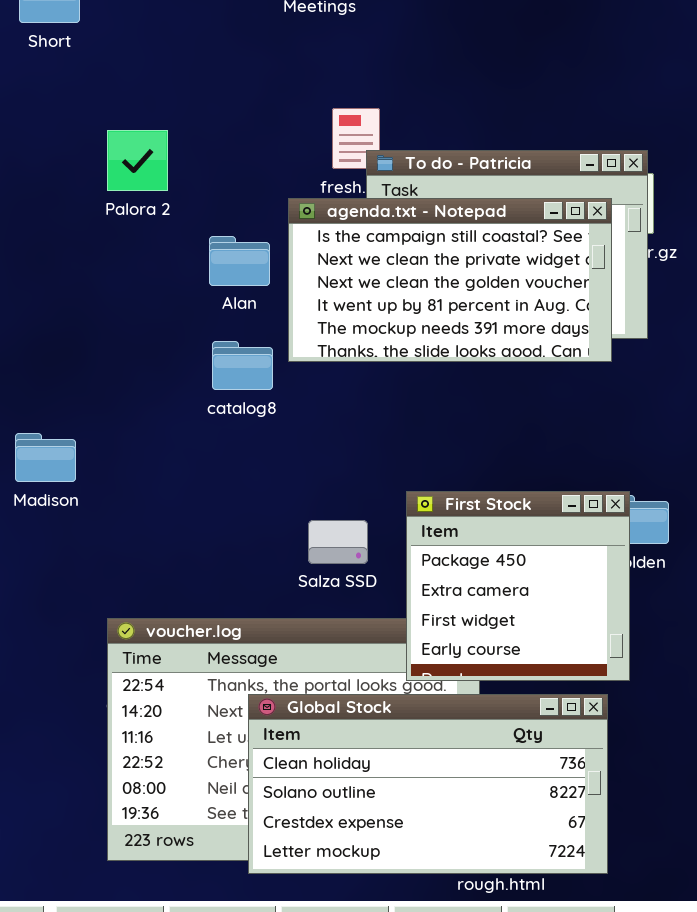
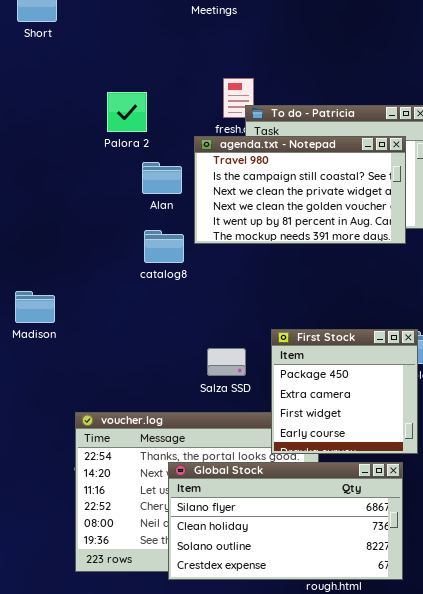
Palora 2: [107,130,168,191] -> [107,92,147,132], moved
agenda.txt - Notepad: [288,198,612,362] -> [194,136,406,244], scrolled up 1 row
Global Stock: [248,694,608,874] -> [168,462,403,580], scrolled up 1 row

